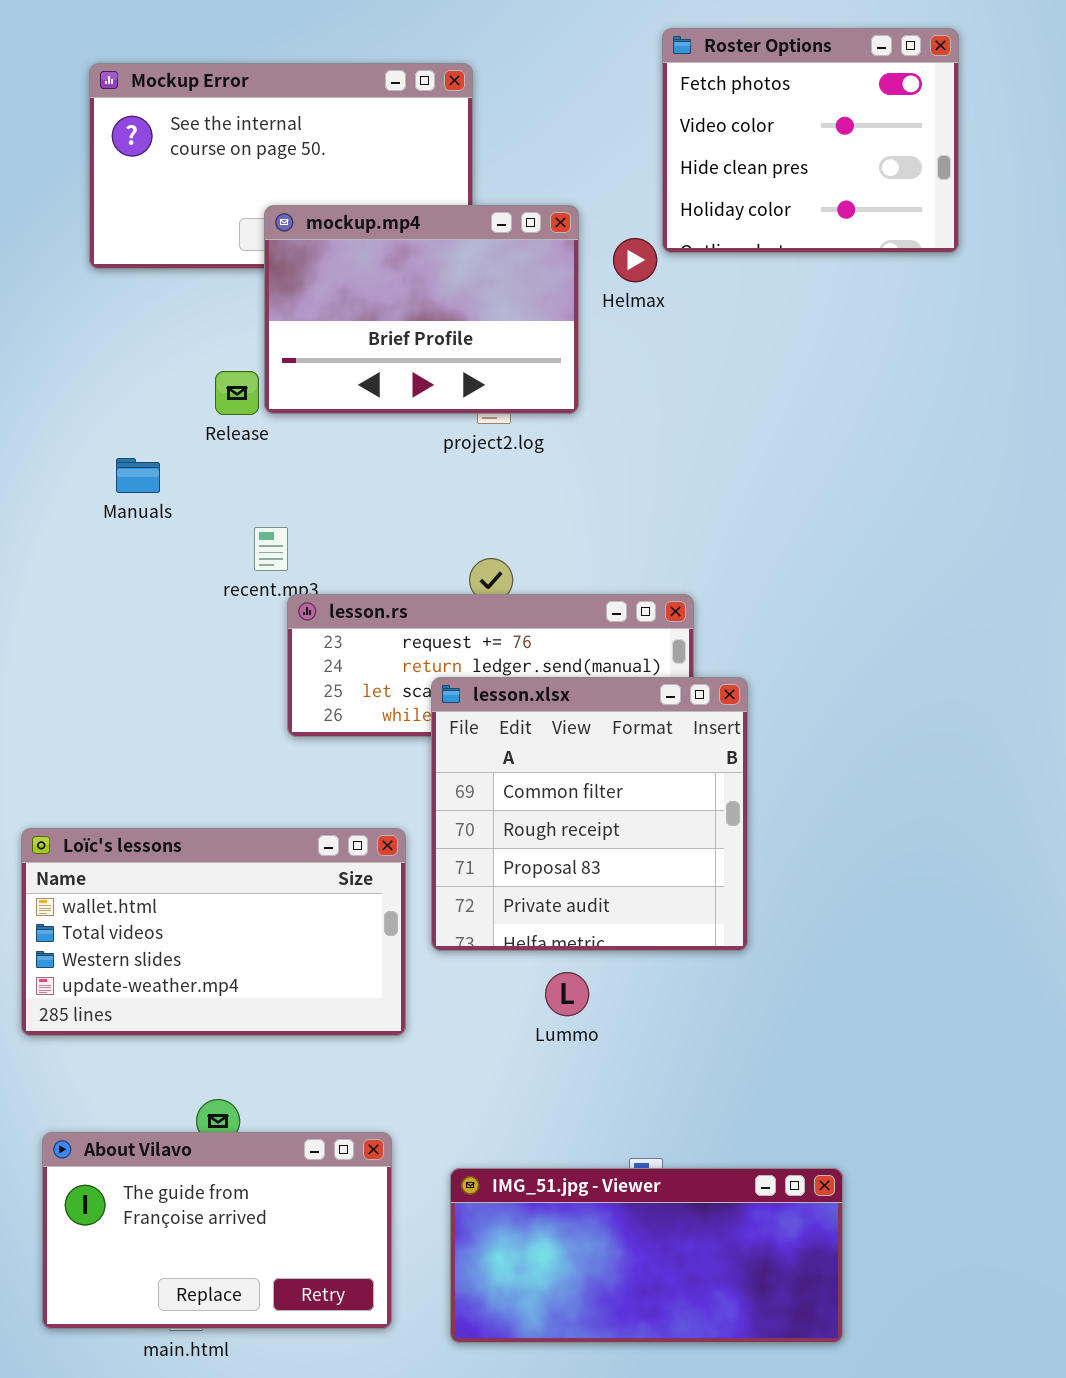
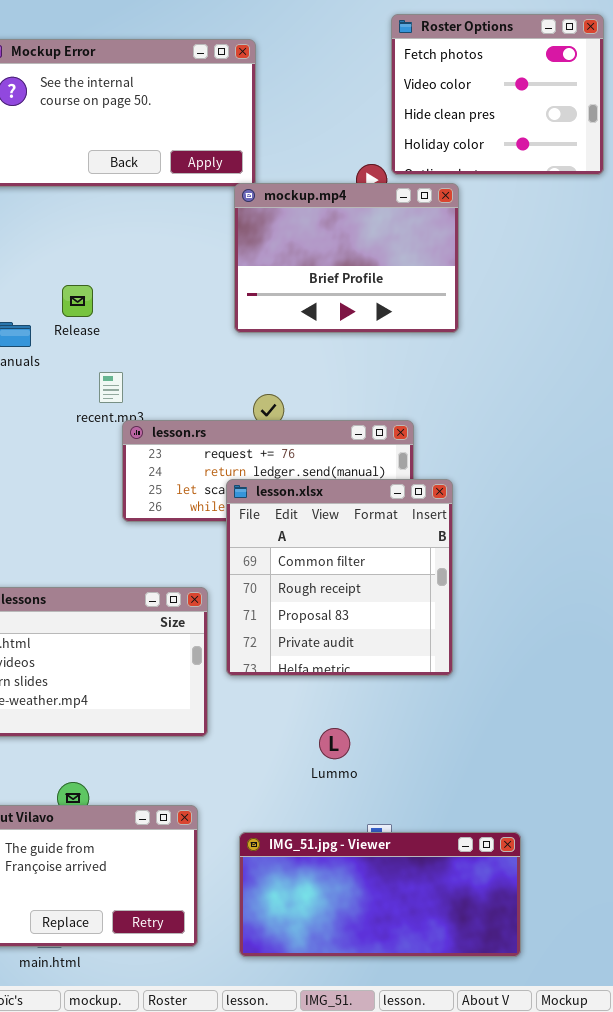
mockup.mp4: [264,205,579,414] -> [234,183,459,333], moved
Release: [215,371,259,415] -> [62,285,93,317], moved
Lummo: [545,972,589,1016] -> [319,728,350,759], moved

